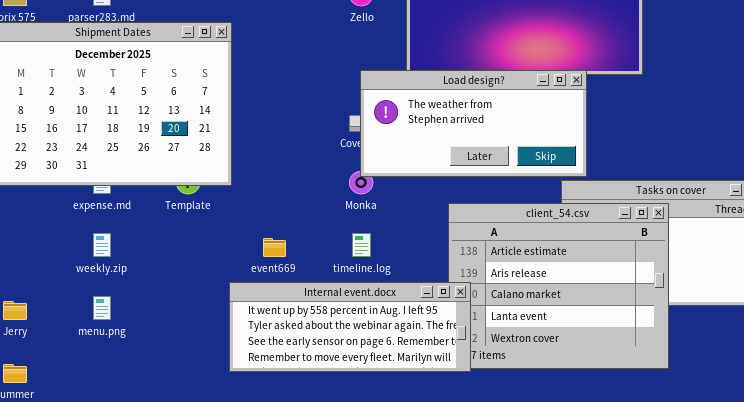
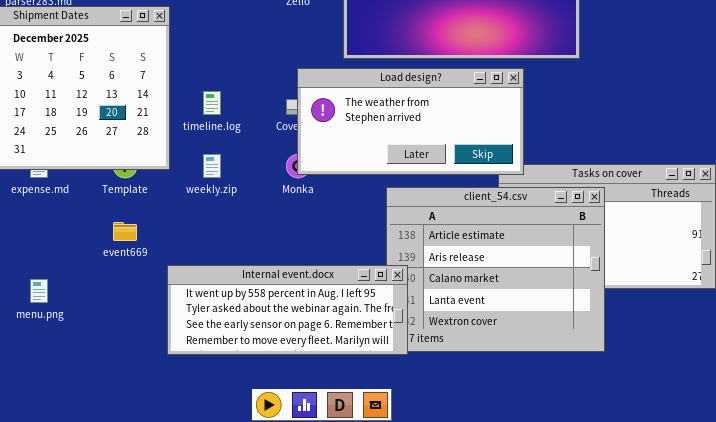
Load design?: [360,70,587,177] -> [297,68,524,175], moved
weekly.zip: [93,233,111,257] -> [203,154,221,178], moved
timeline.log: [352,233,371,257] -> [203,91,221,115], moved
event669: [263,238,286,257] -> [113,222,137,241], moved

